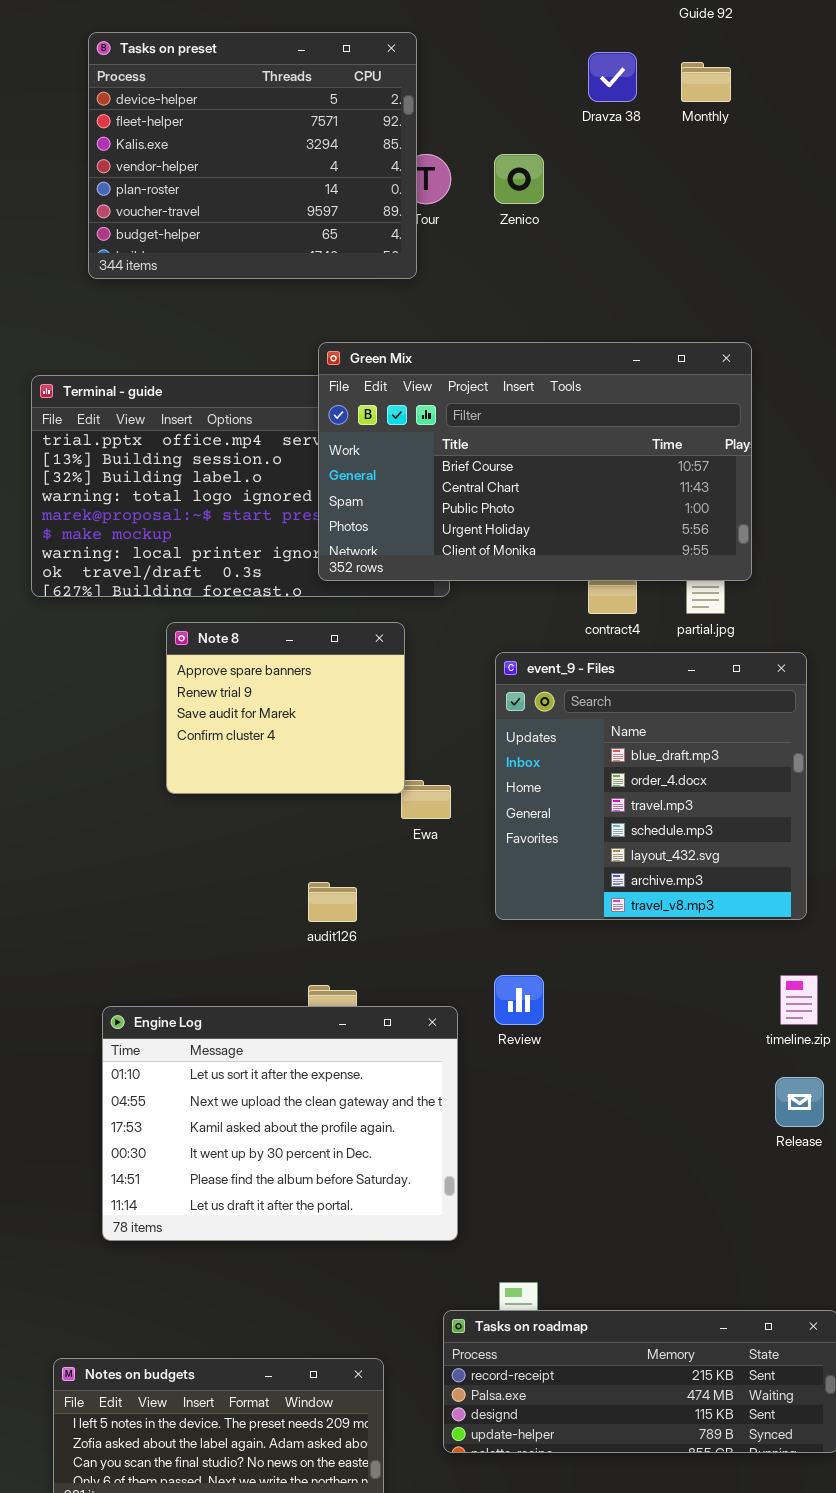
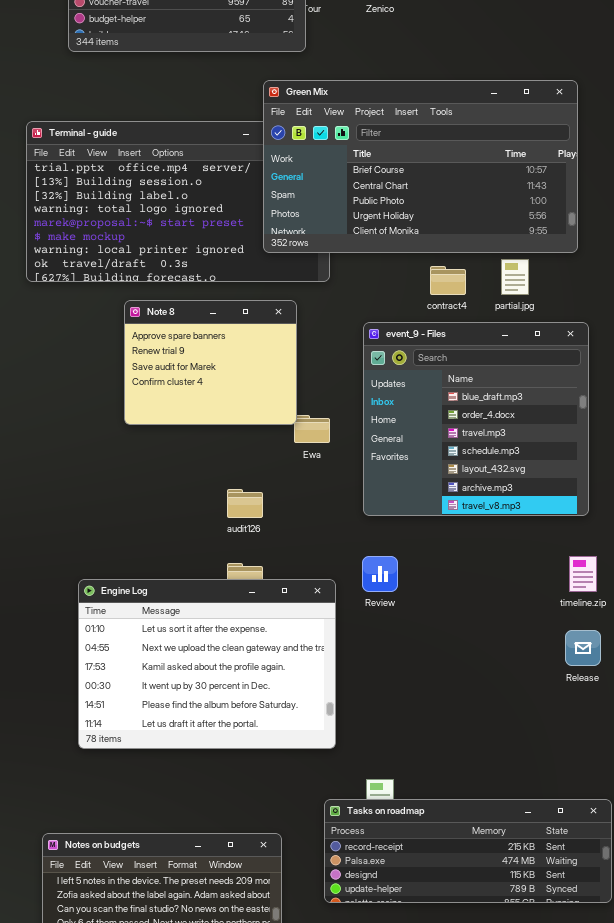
Green Mix: [318,342,752,581] -> [263,80,578,253], moved

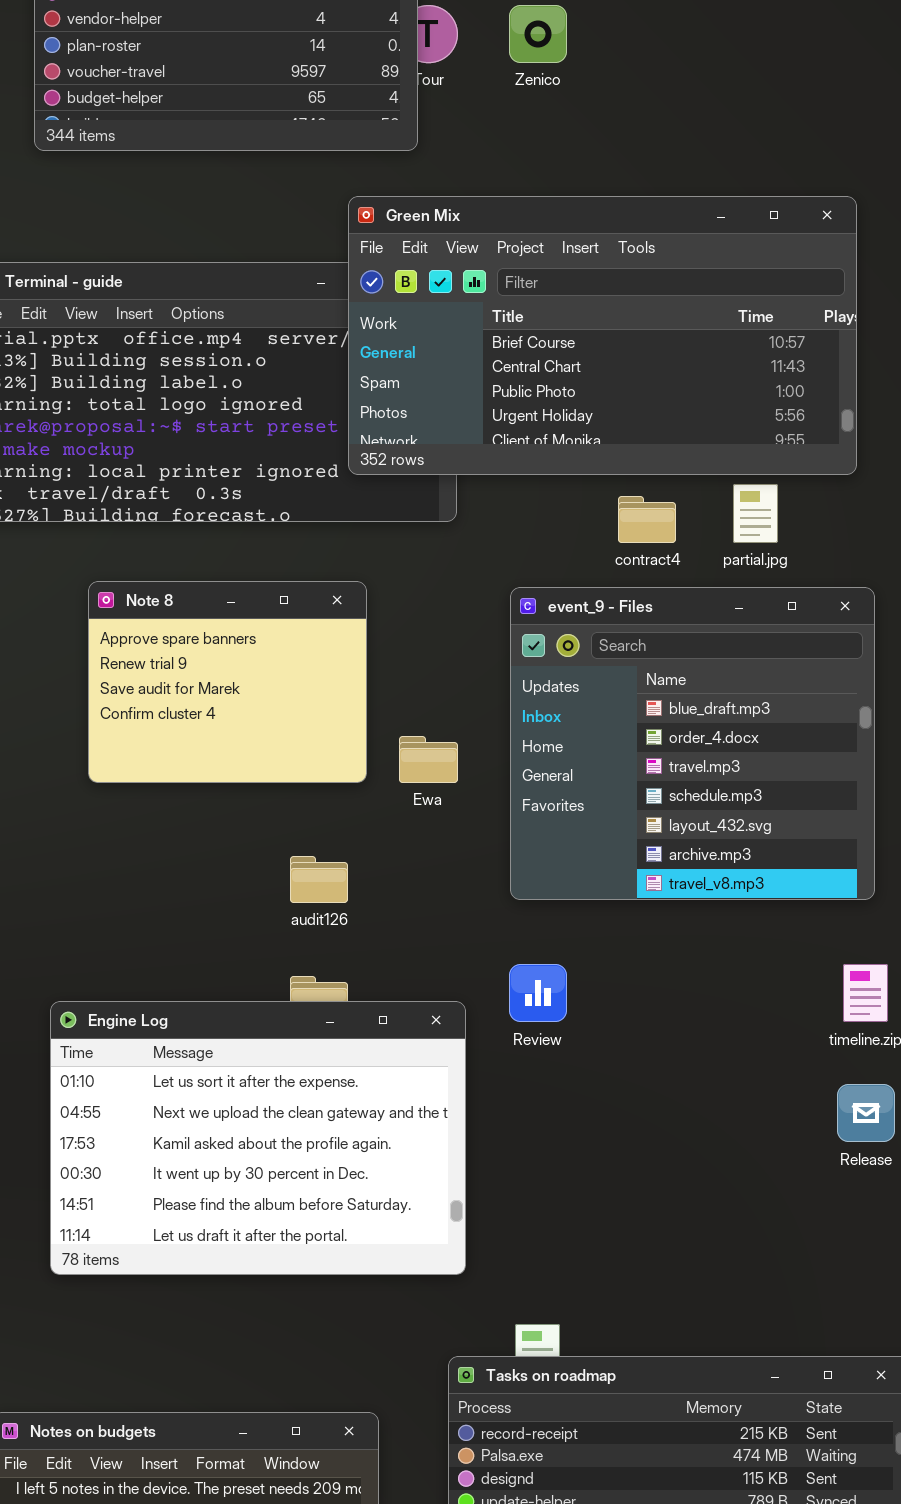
Note 8: [124,300,297,425] -> [88,581,367,783], moved

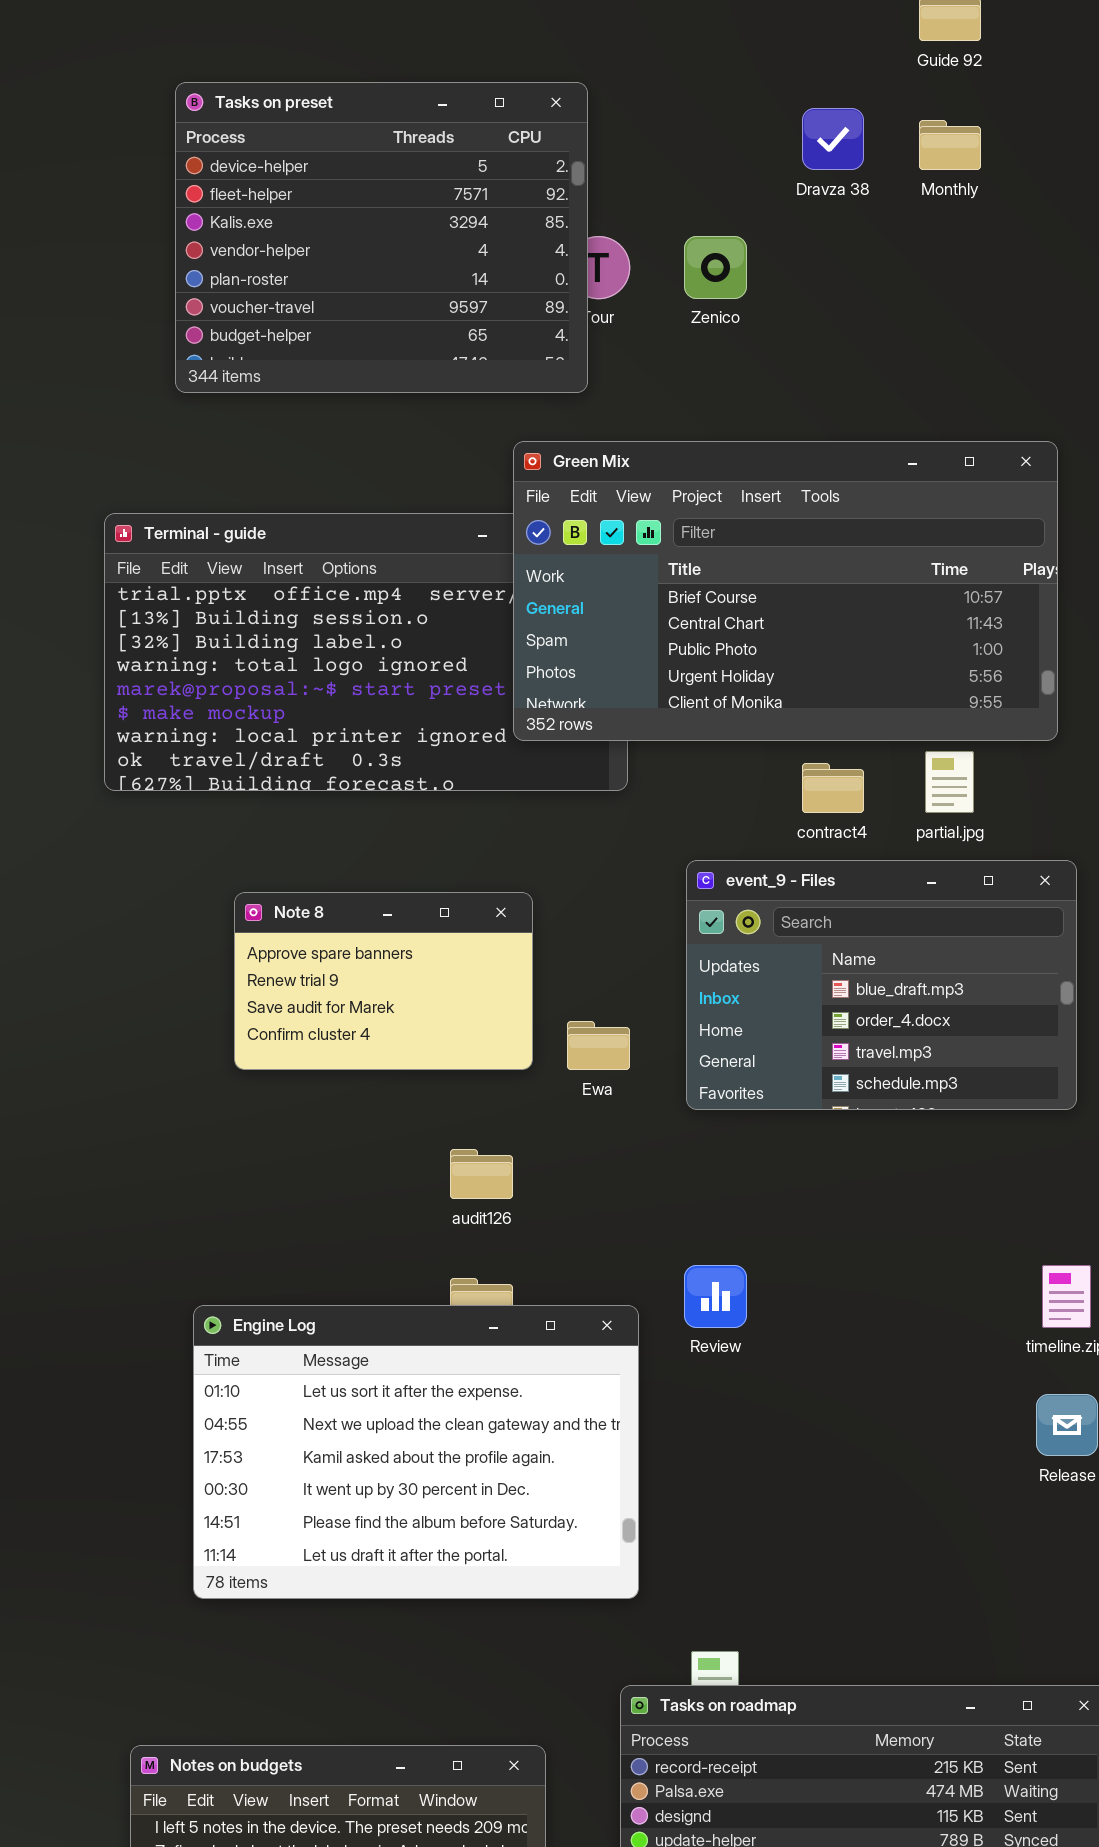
Note 8: [88,581,367,783] -> [234,892,533,1070], resized
event_9 - Files: [510,587,875,900] -> [686,860,1077,1110], resized

